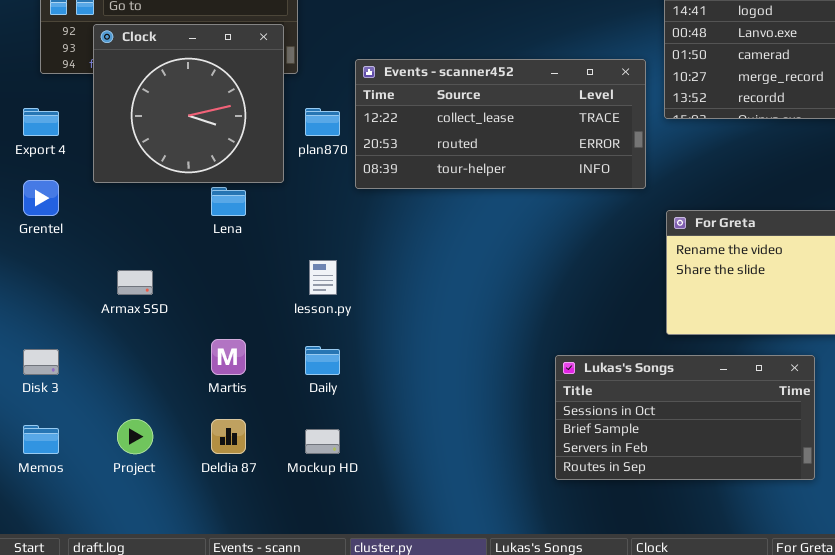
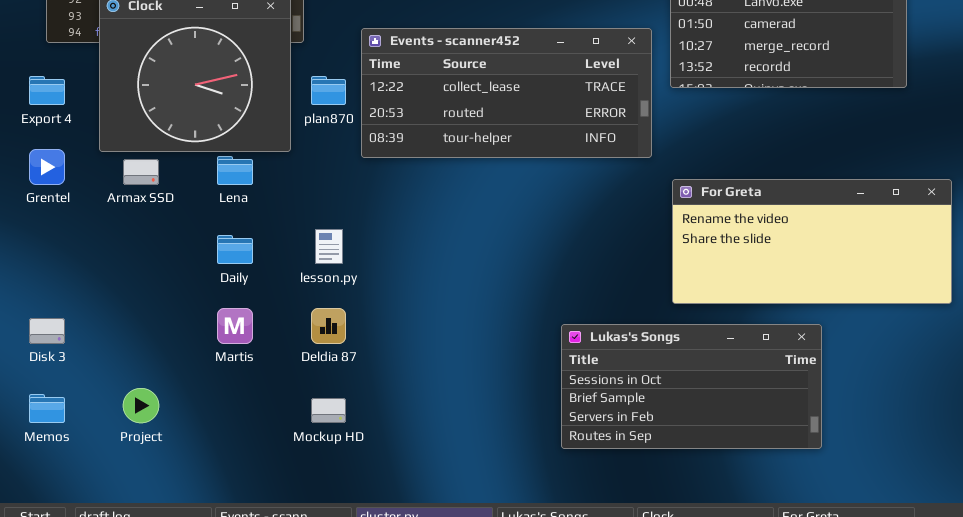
Armax SSD: [117,270,153,295] -> [123,159,159,185], moved
Daily: [305,346,340,375] -> [217,235,253,264], moved
Deldia 87: [211,419,246,454] -> [311,308,346,344], moved

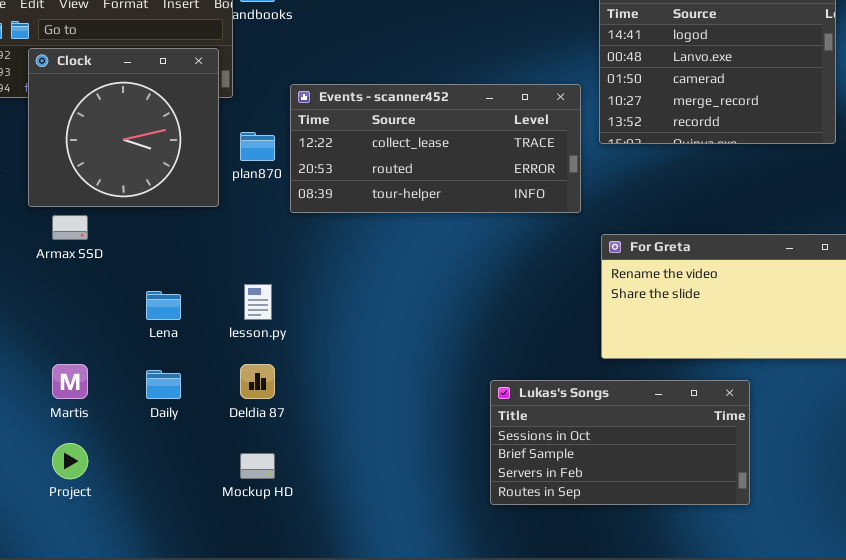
Lena: [217,156,253,185] -> [146,291,181,320], moved
Daily: [217,235,253,264] -> [146,370,181,399], moved
Martis: [217,308,253,344] -> [52,364,88,399], moved

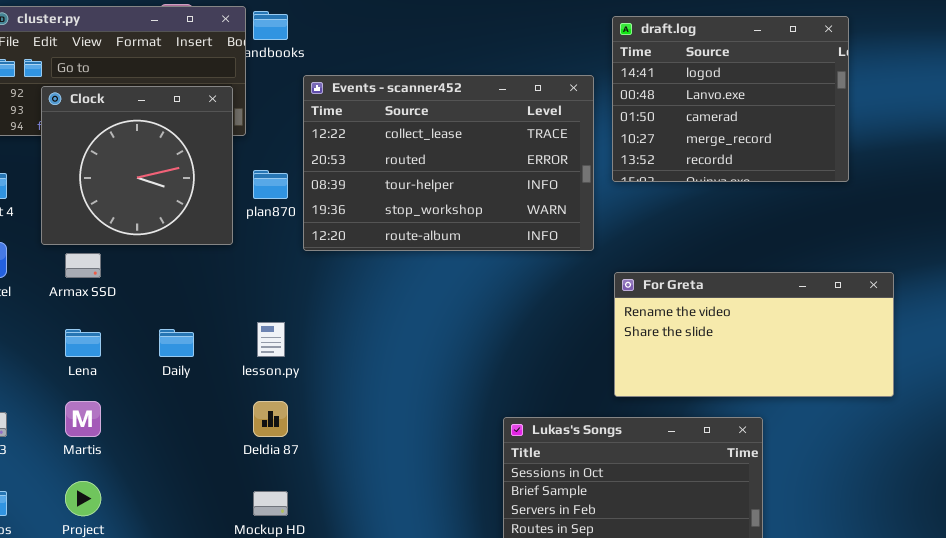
Events - scanner452: [290,84,581,213] -> [303,75,594,251], resized
Lena: [146,291,181,320] -> [65,329,101,357], moved
Daily: [146,370,181,399] -> [159,329,194,357], moved

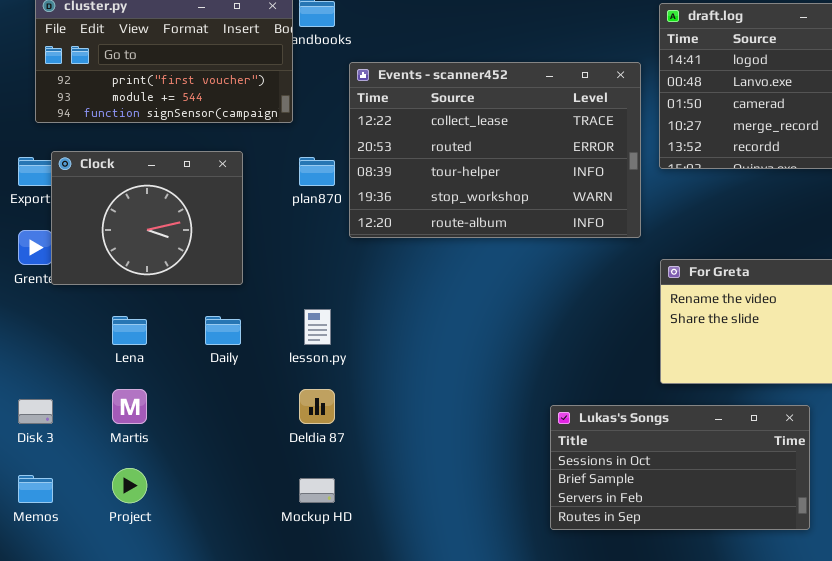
Clock: [41,86,233,245] -> [51,151,243,285], moved, resized

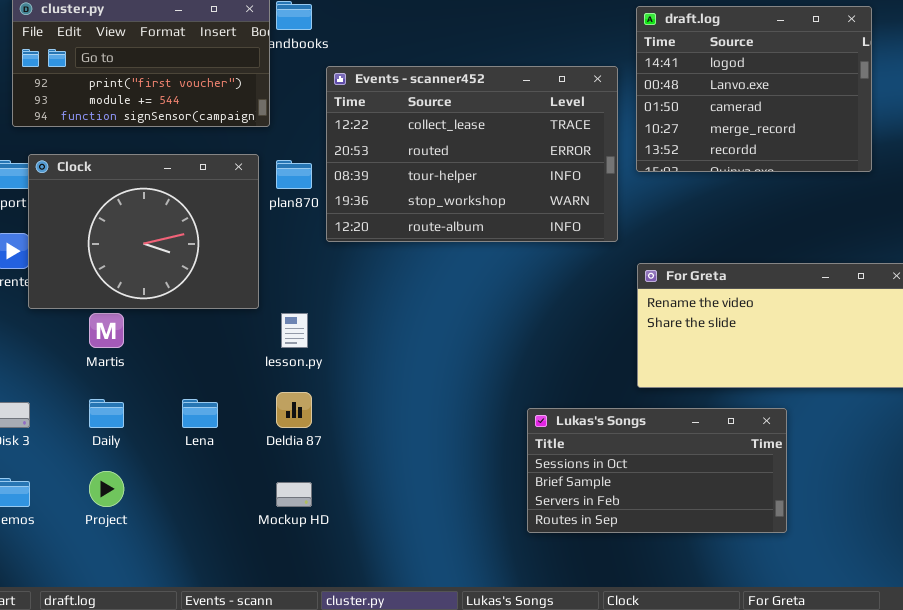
Clock: [51,151,243,285] -> [28,154,259,309], resized
Lena: [112,316,147,345] -> [182,399,218,428], moved
Daily: [205,316,241,345] -> [89,399,124,428], moved
Martis: [112,389,147,424] -> [89,313,124,348], moved

